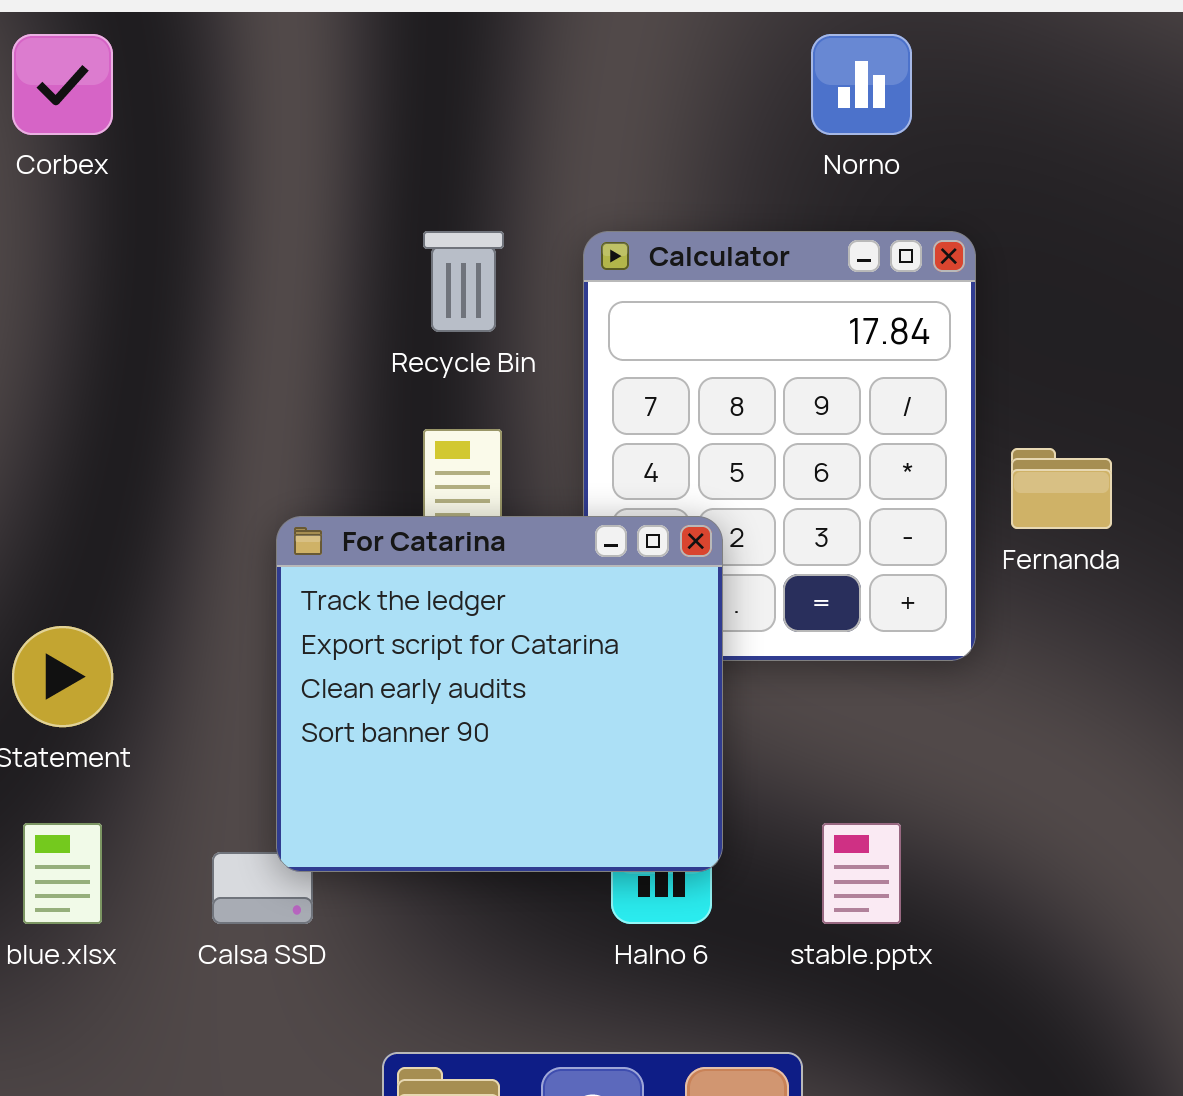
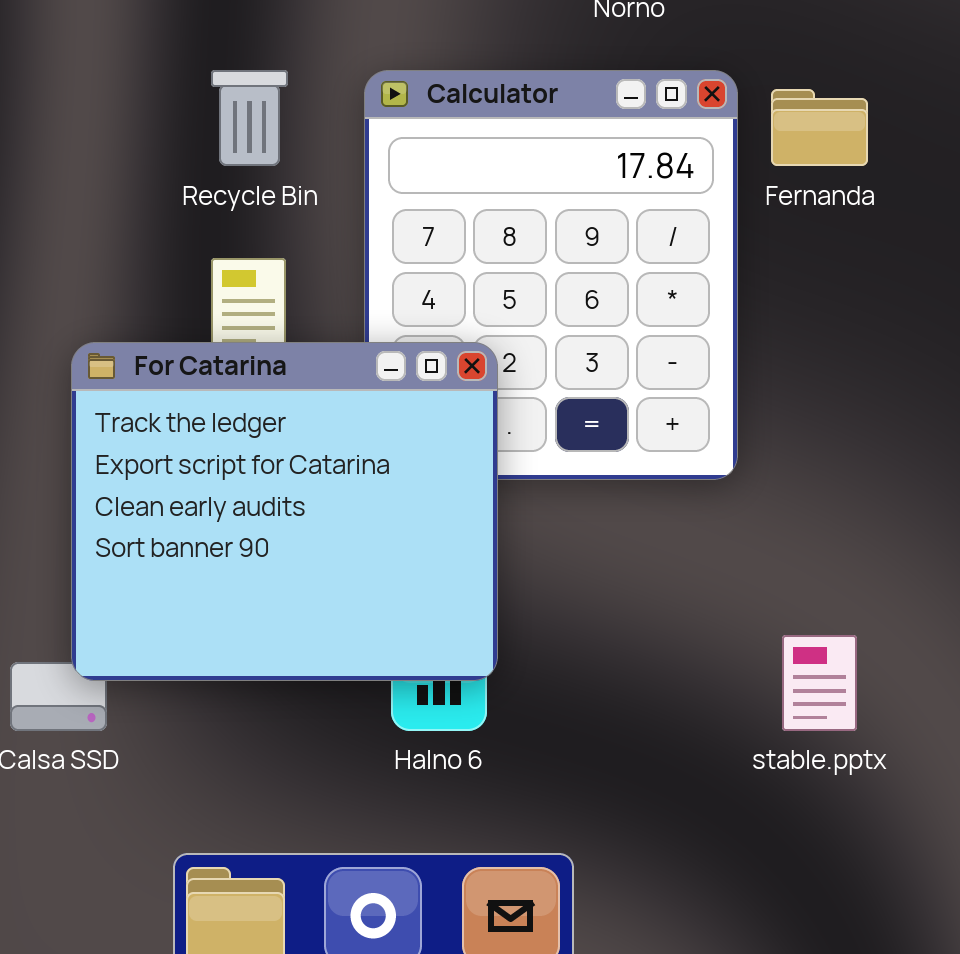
Fernanda: [1011,448,1112,529] -> [771,89,868,166], moved
stable.pptx: [822,823,901,924] -> [782,635,857,731], moved

